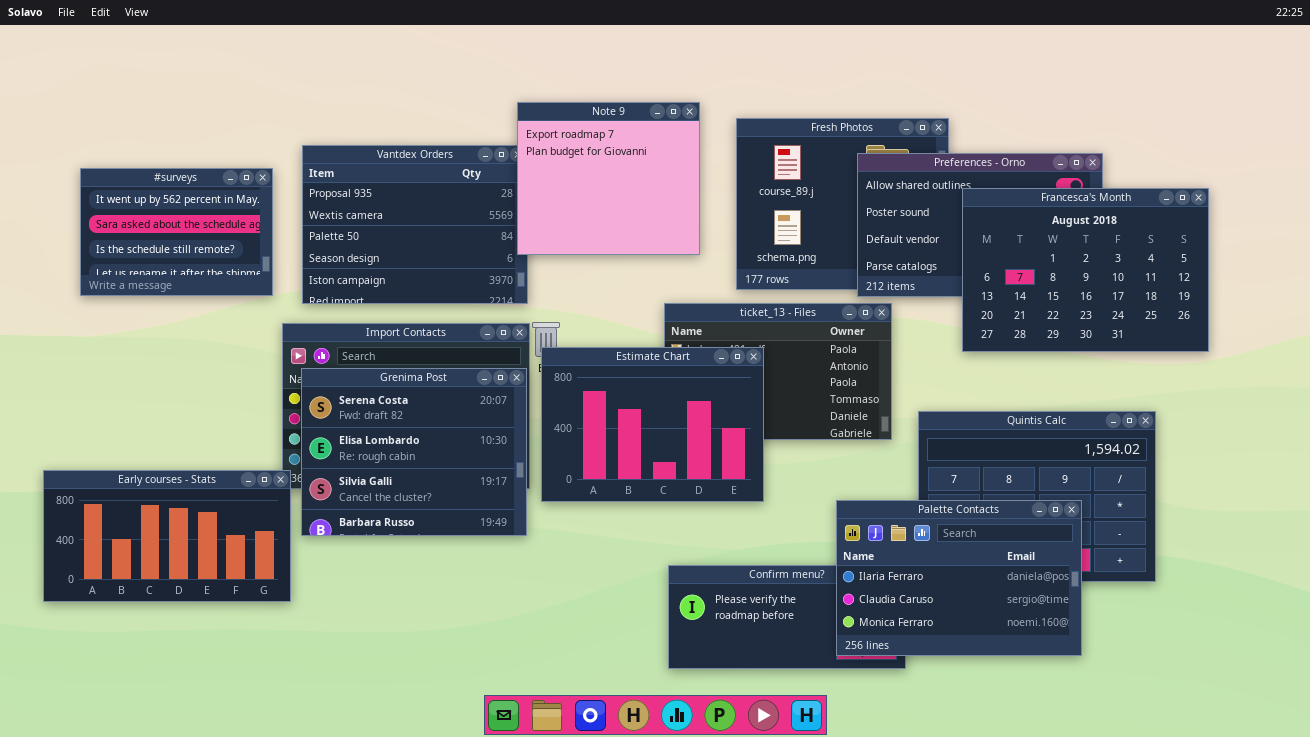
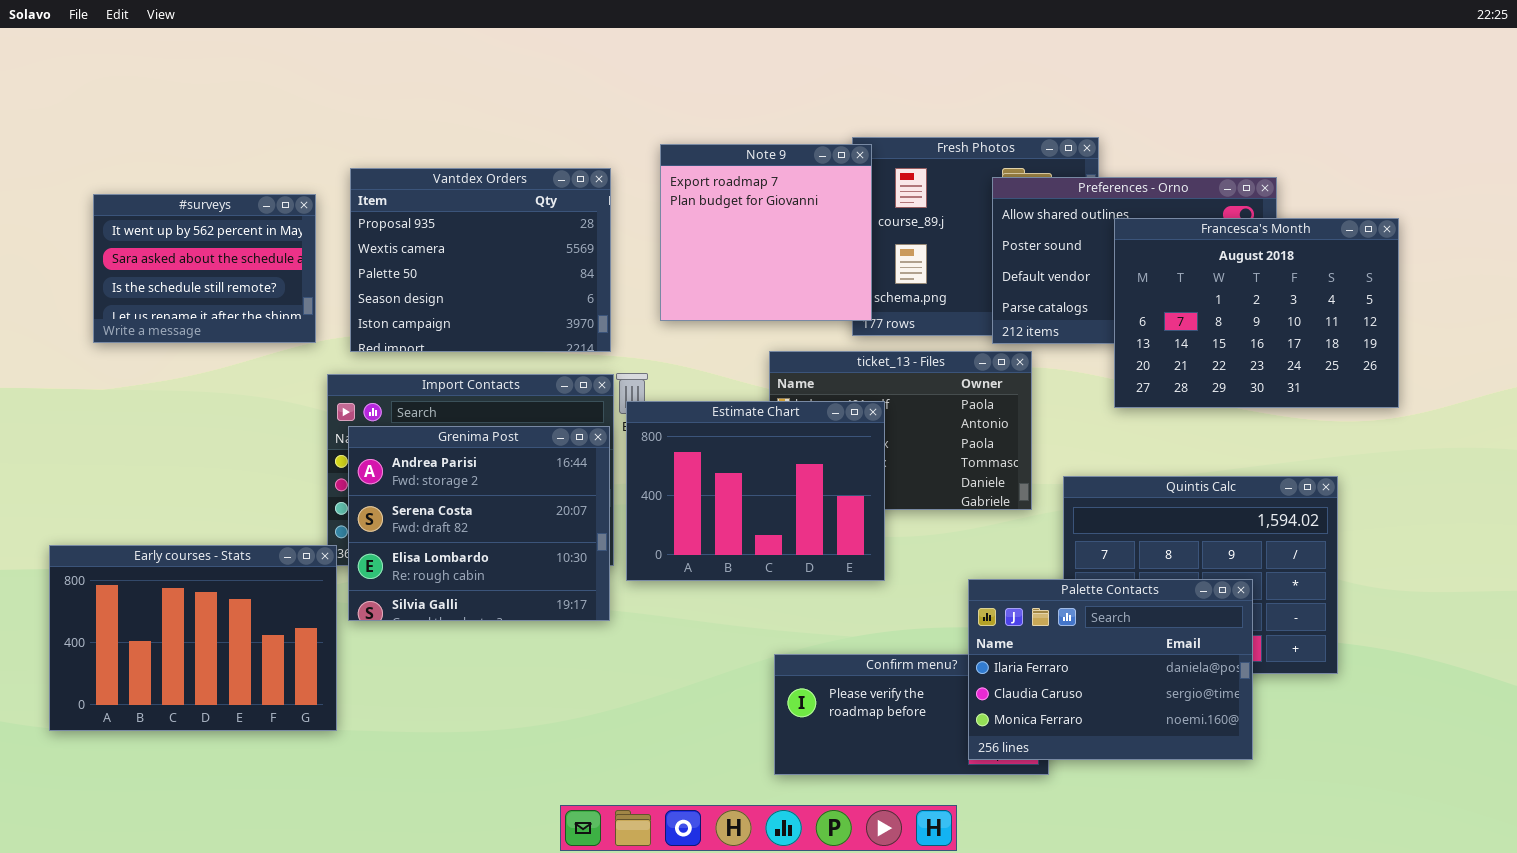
Note 9: [517,102,700,255] -> [660,144,872,321], moved
Grenima Post: [301,368,527,536] -> [348,426,610,621], scrolled up 1 row
Early courses - Stats: [43,470,291,602] -> [49,545,337,731], resized

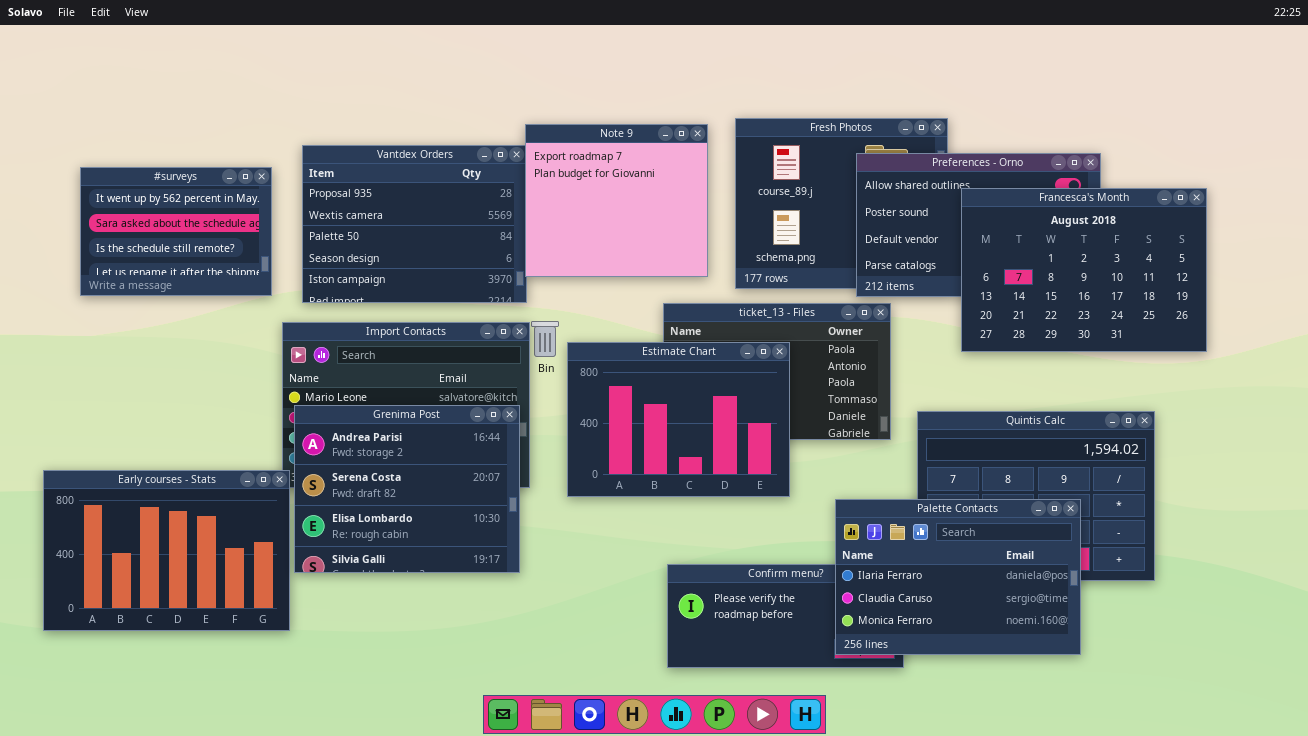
Note 9: [660,144,872,321] -> [525,124,708,277], moved
Estimate Chart: [626,401,885,581] -> [567,342,790,497], moved
Grenima Post: [348,426,610,621] -> [294,405,520,573], moved

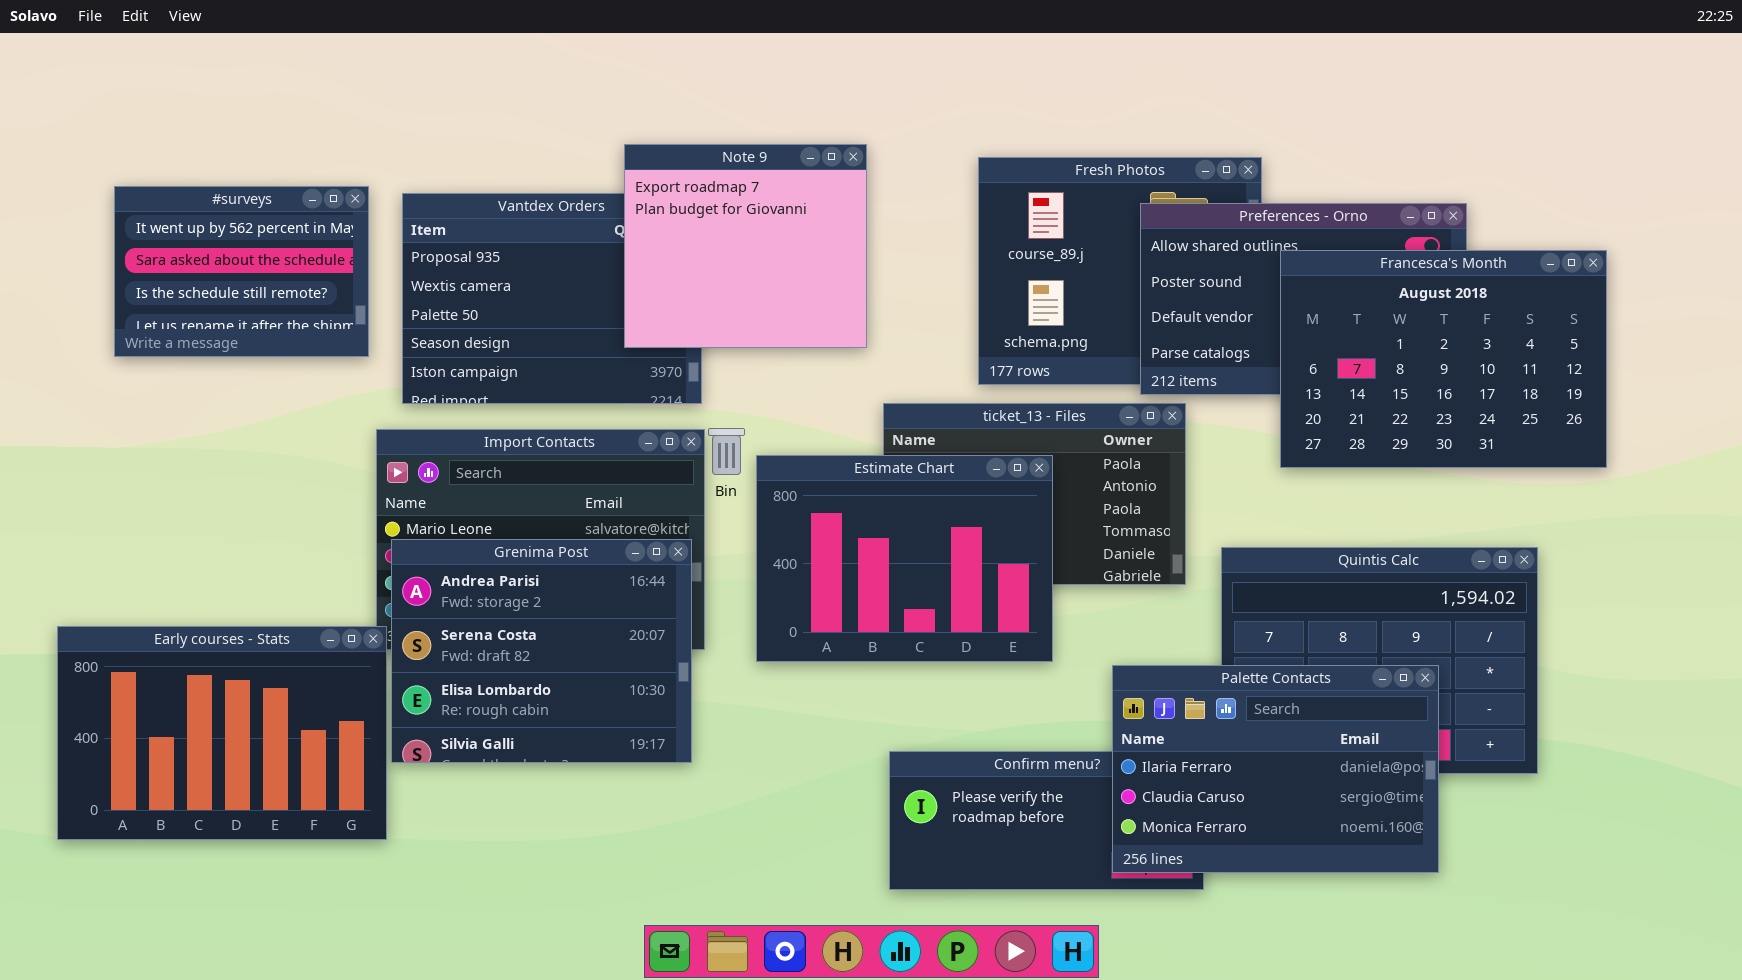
Note 9: [525,124,708,277] -> [624,144,867,348], moved
#surveys: [80,167,272,296] -> [114,186,369,357], moved

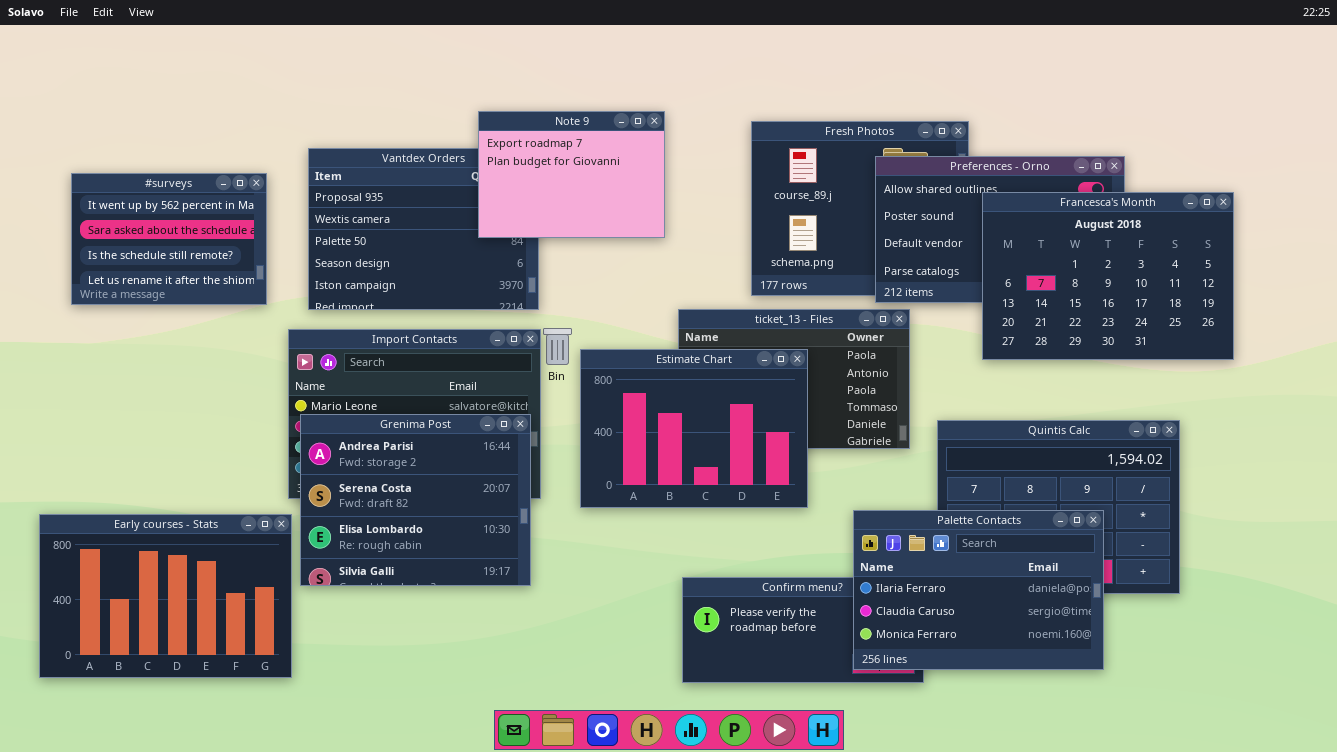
Note 9: [624,144,867,348] -> [478,111,665,238], resized
#surveys: [114,186,369,357] -> [71,173,267,305], moved
Early courses - Stats: [57,626,387,840] -> [39,514,292,678], moved

